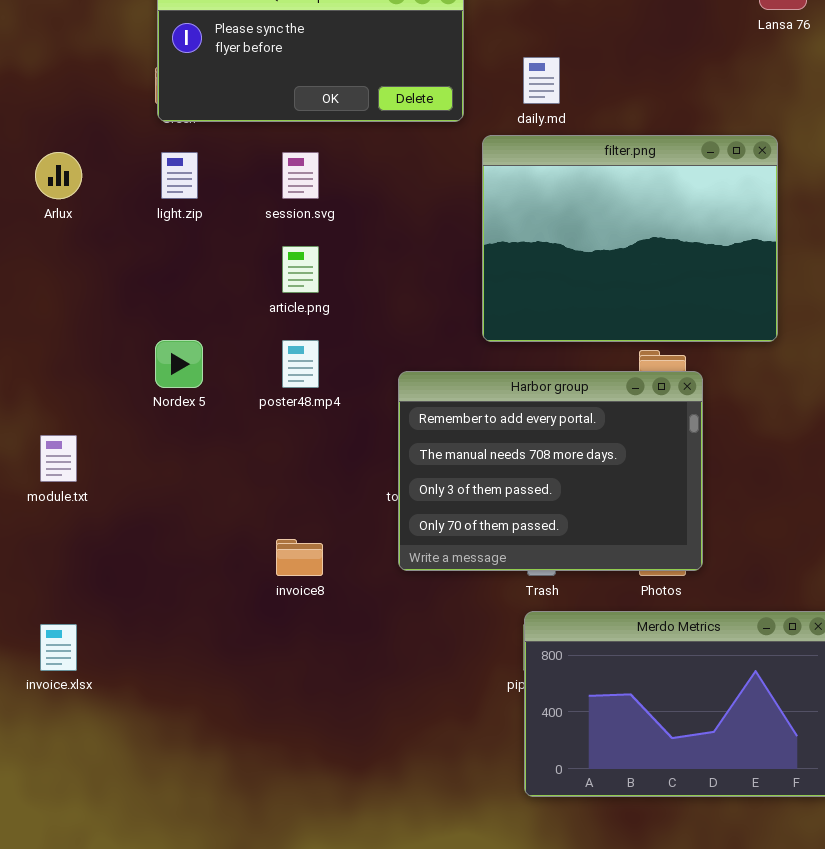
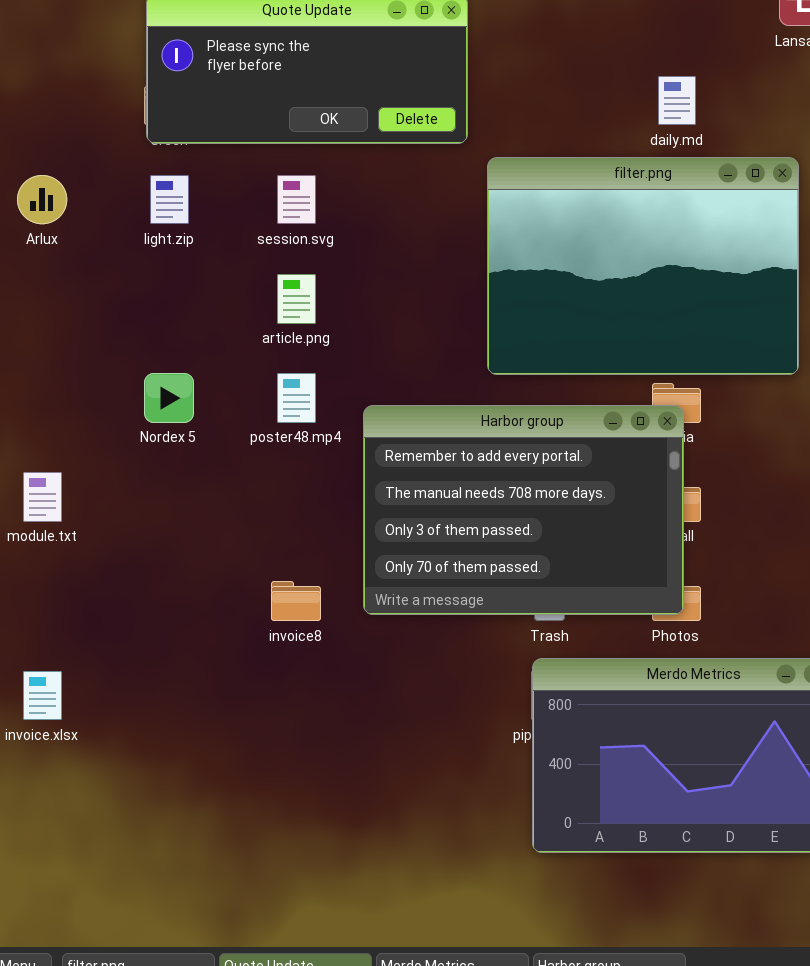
daily.md: [523,57,560,104] -> [658,76,696,125], moved
Harbor group: [398,371,703,571] -> [363,405,684,615], moved

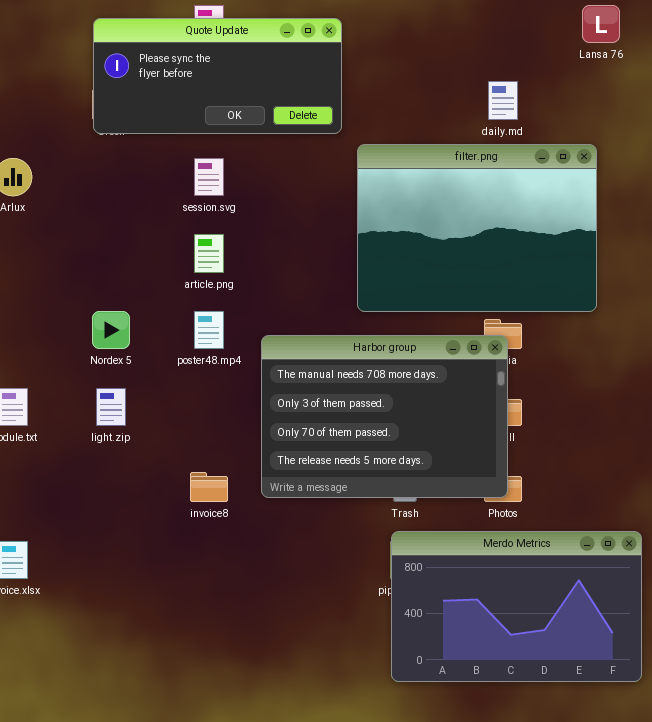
light.zip: [150,175,189,224] -> [96,388,126,426], moved
Harbor group: [363,405,684,615] -> [261,335,508,498], scrolled down 1 row

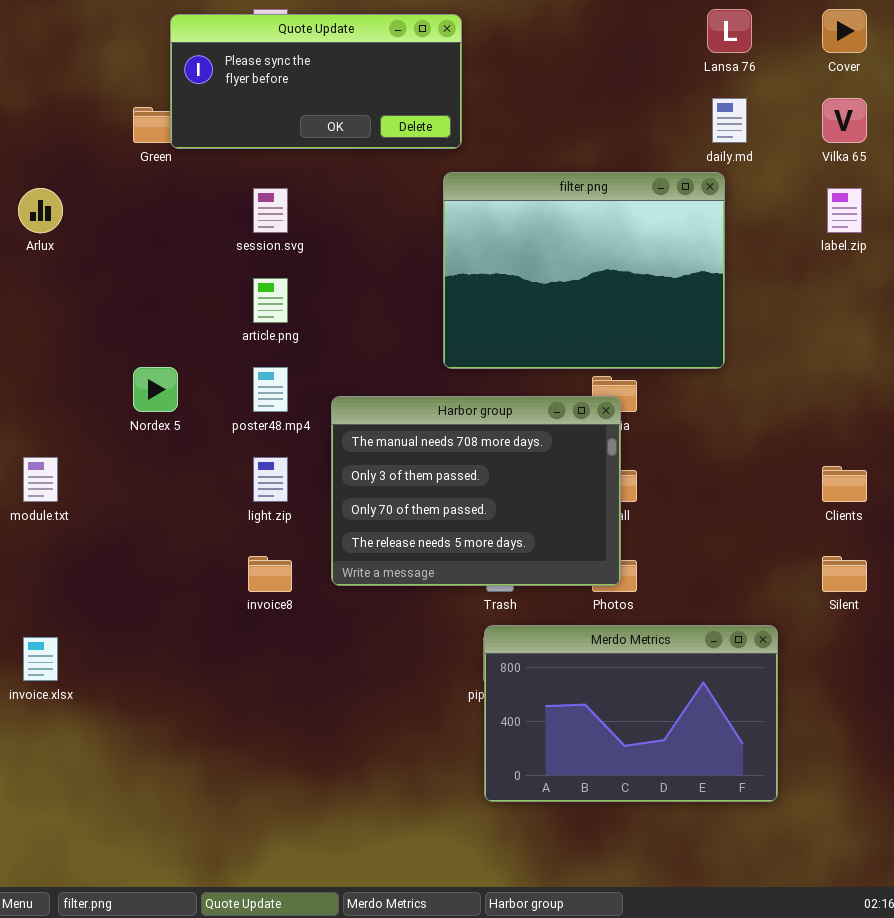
Quote Update: [93,18,342,134] -> [170,14,462,149], moved
daily.md: [488,81,518,120] -> [712,98,747,143], moved
light.zip: [96,388,126,426] -> [253,457,288,502], moved

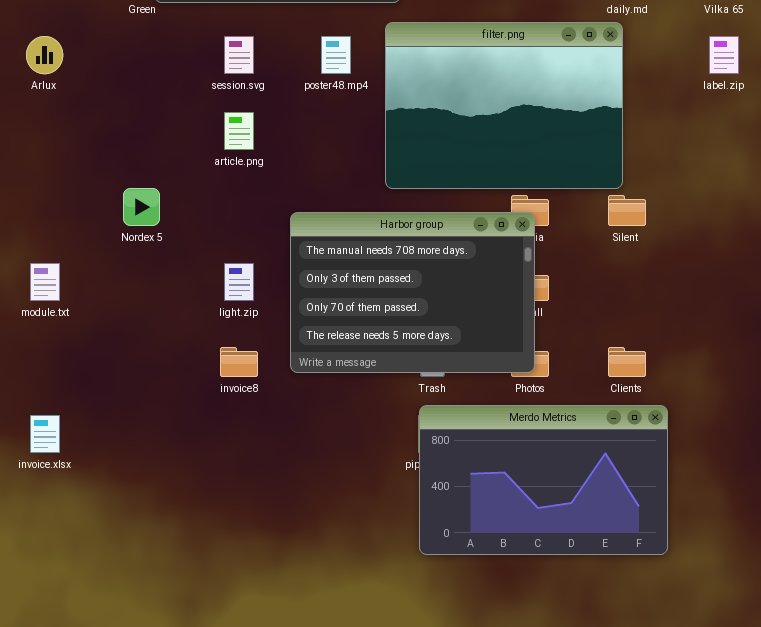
poster48.mp4: [253,367,288,412] -> [321,36,351,74], moved
Clients: [822,466,867,502] -> [608,347,646,377], moved
Silent: [822,556,867,592] -> [608,195,646,226], moved

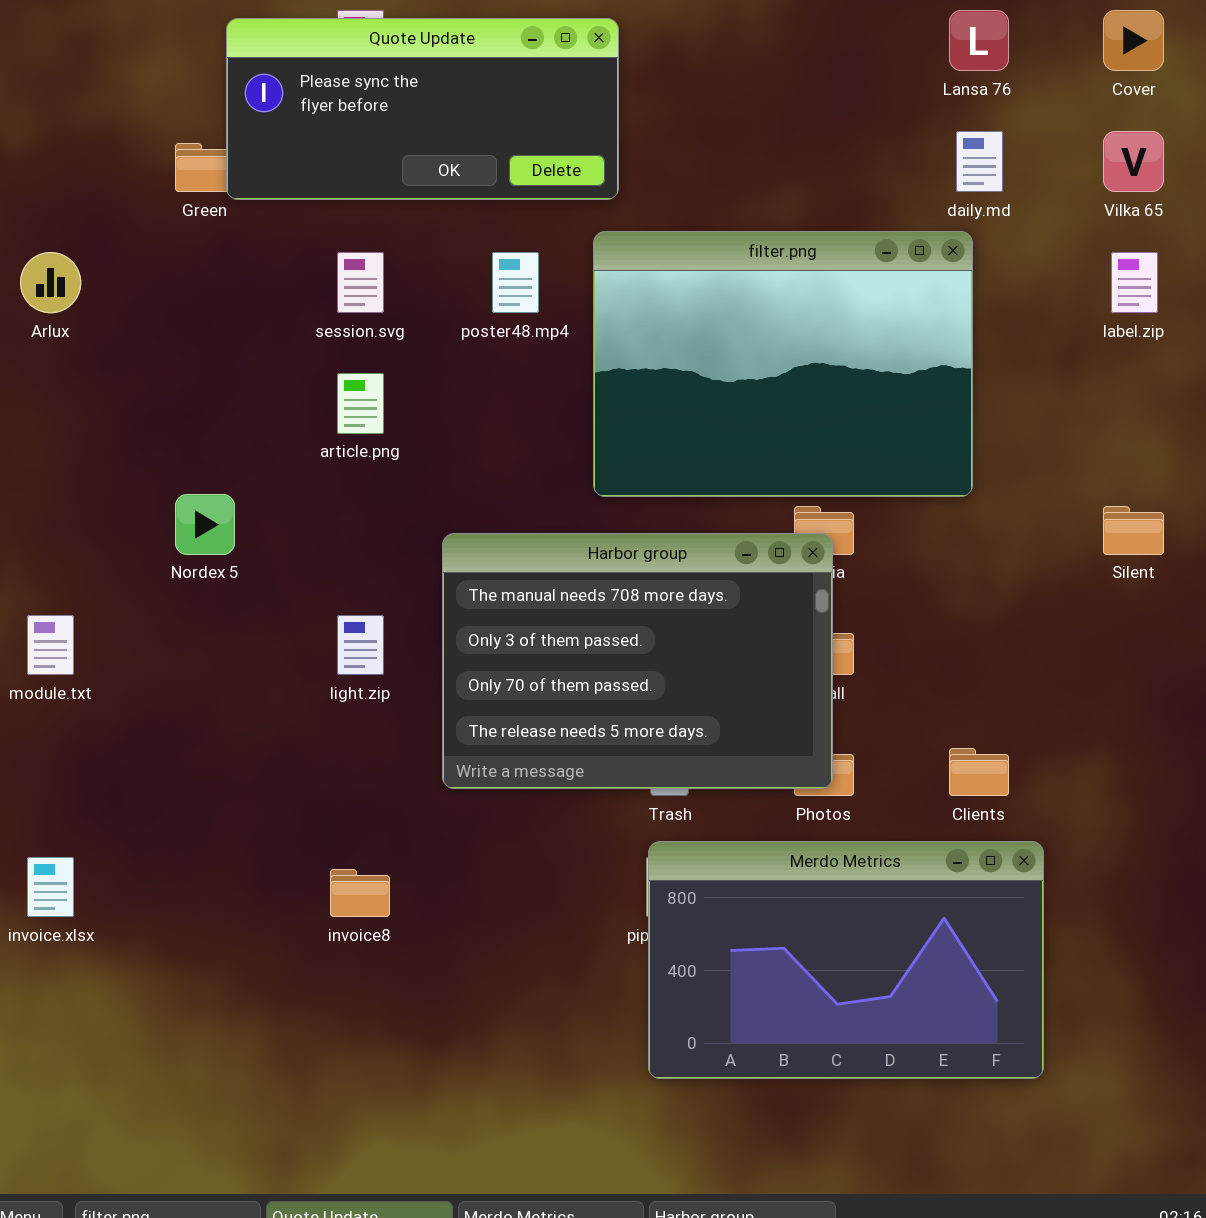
Silent: [608,195,646,226] -> [1103,506,1164,555], moved
invoice8: [220,347,258,377] -> [330,869,390,917], moved

